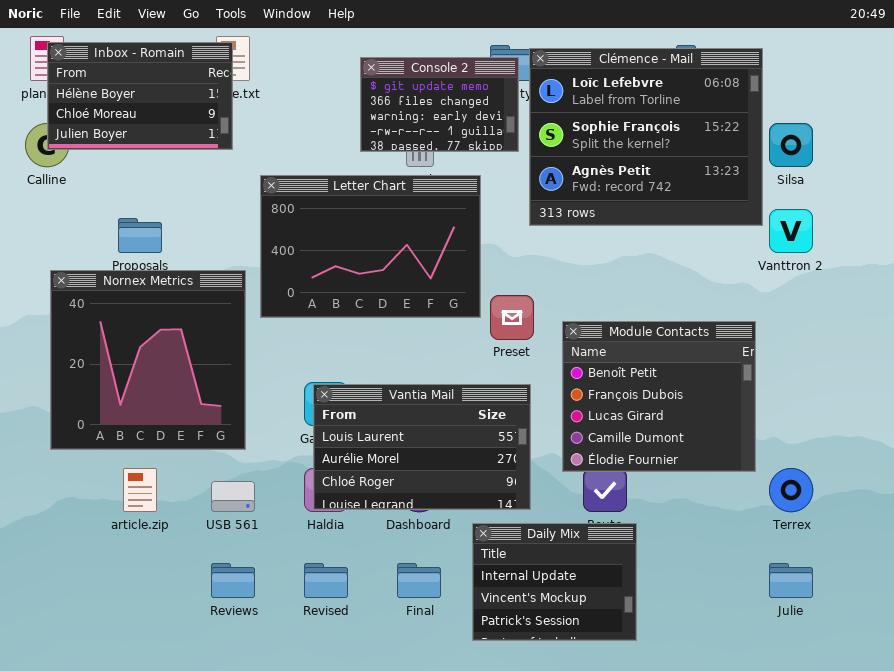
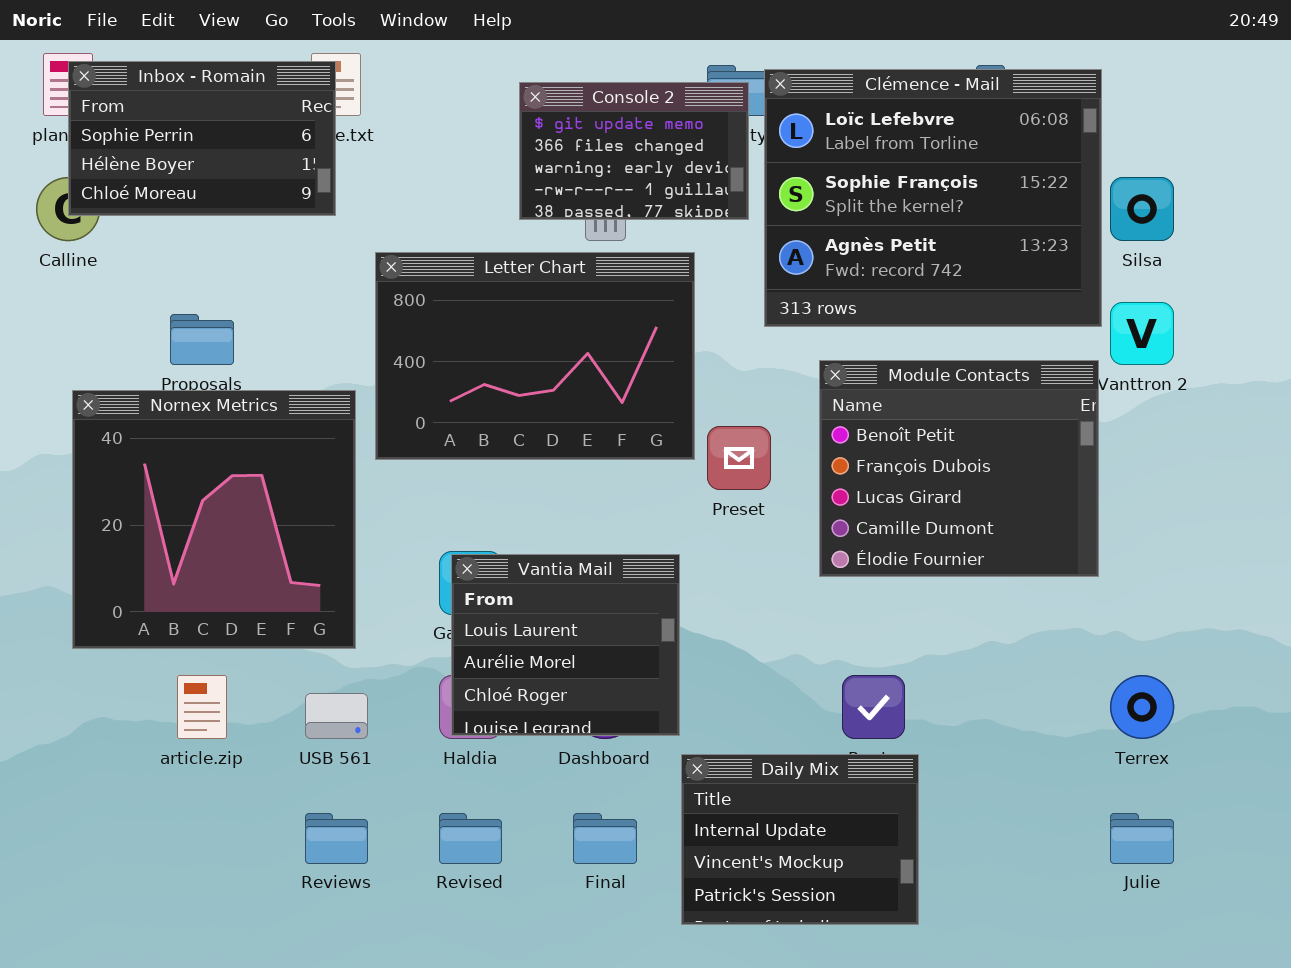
Inbox - Romain: [47,42,233,150] -> [68,61,336,216], scrolled up 1 row
Module Contacts: [562,321,756,472] -> [819,360,1099,577], moved
Vantia Mail: [313,384,531,510] -> [451,554,680,736], resized

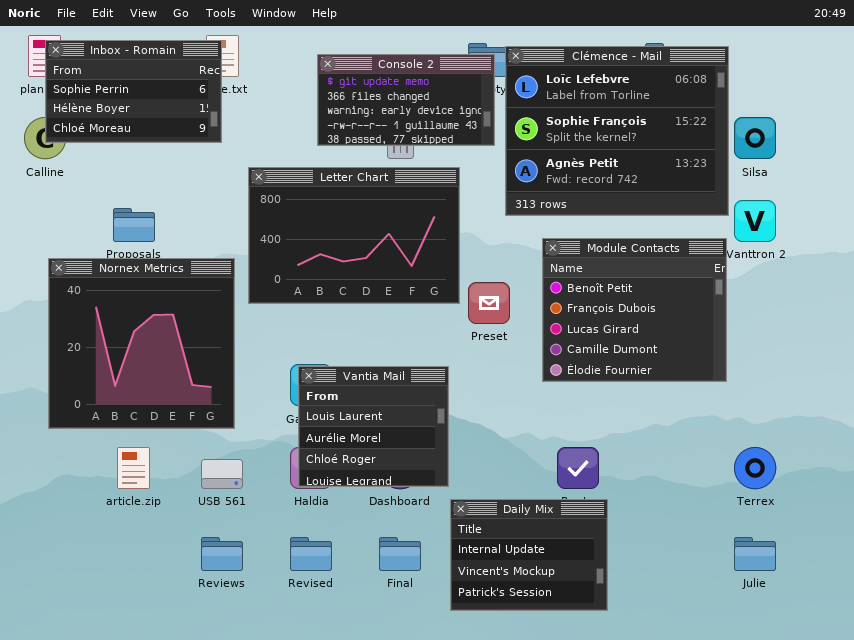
Console 2: [519,82,749,220] -> [317,54,495,146], resized

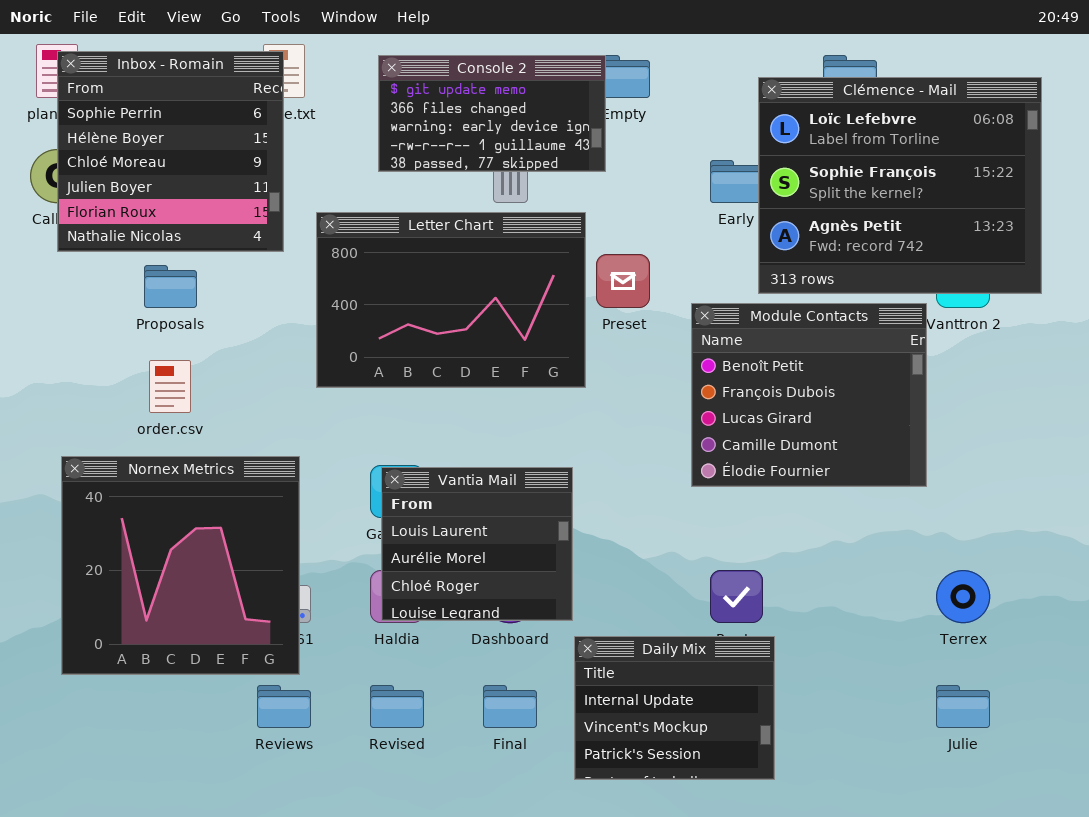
Inbox - Romain: [45,40,222,143] -> [57,51,284,252], resized
Clémence - Mail: [505,46,729,216] -> [758,77,1042,294], moved
Console 2: [317,54,495,146] -> [378,55,606,172], moved
Nornex Metrics: [48,258,235,429] -> [61,456,300,675], moved
Preset: [468,282,510,324] -> [596,254,650,308], moved

